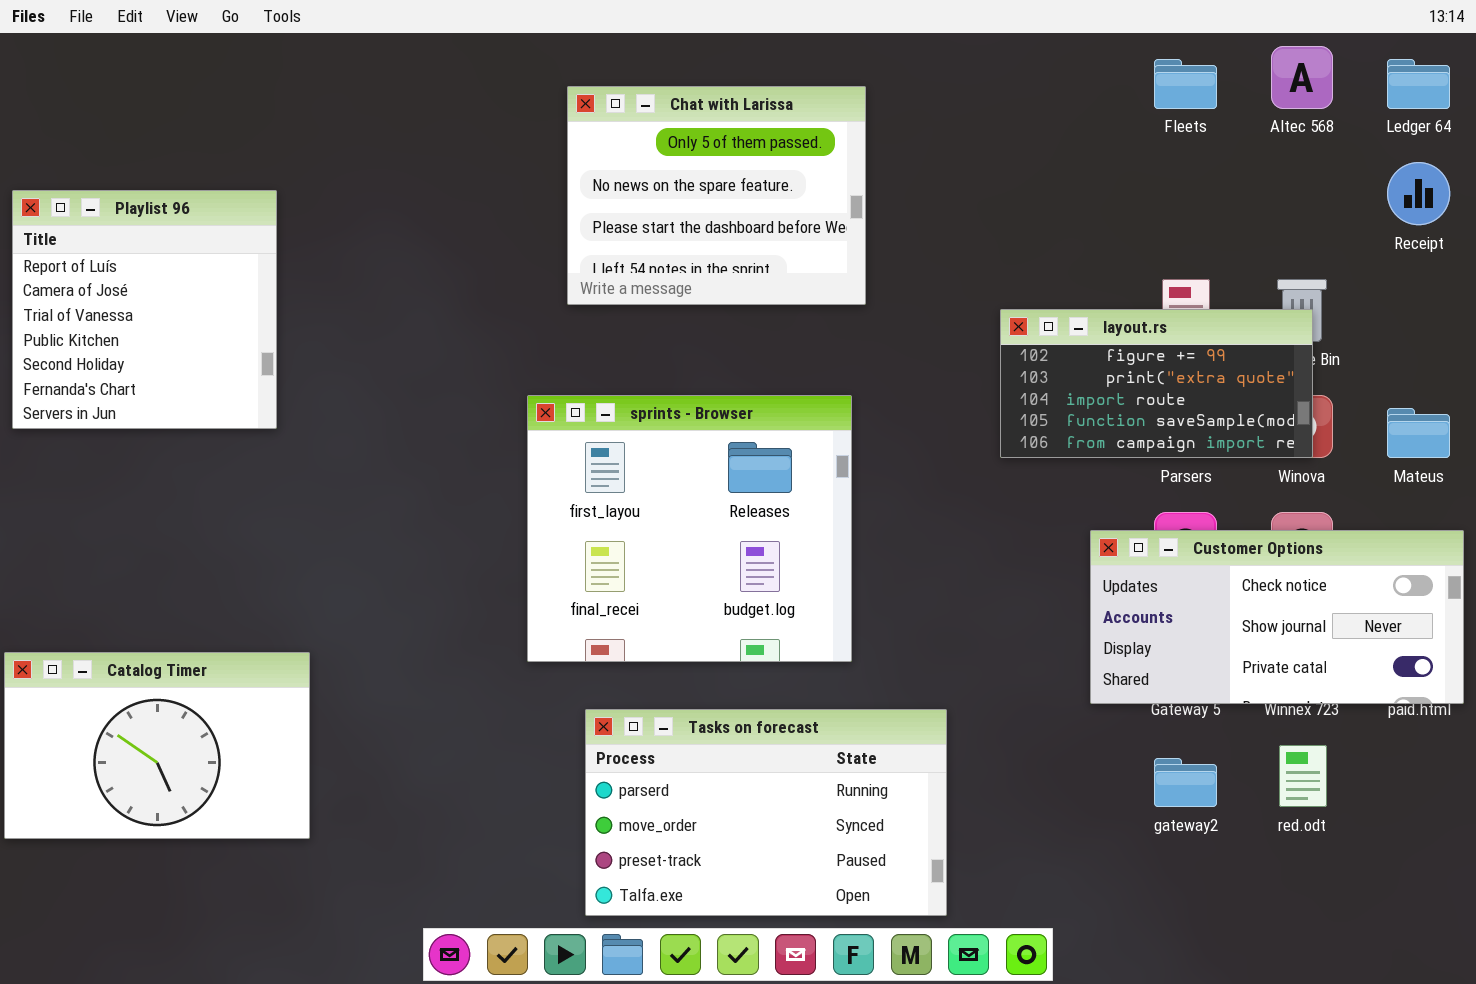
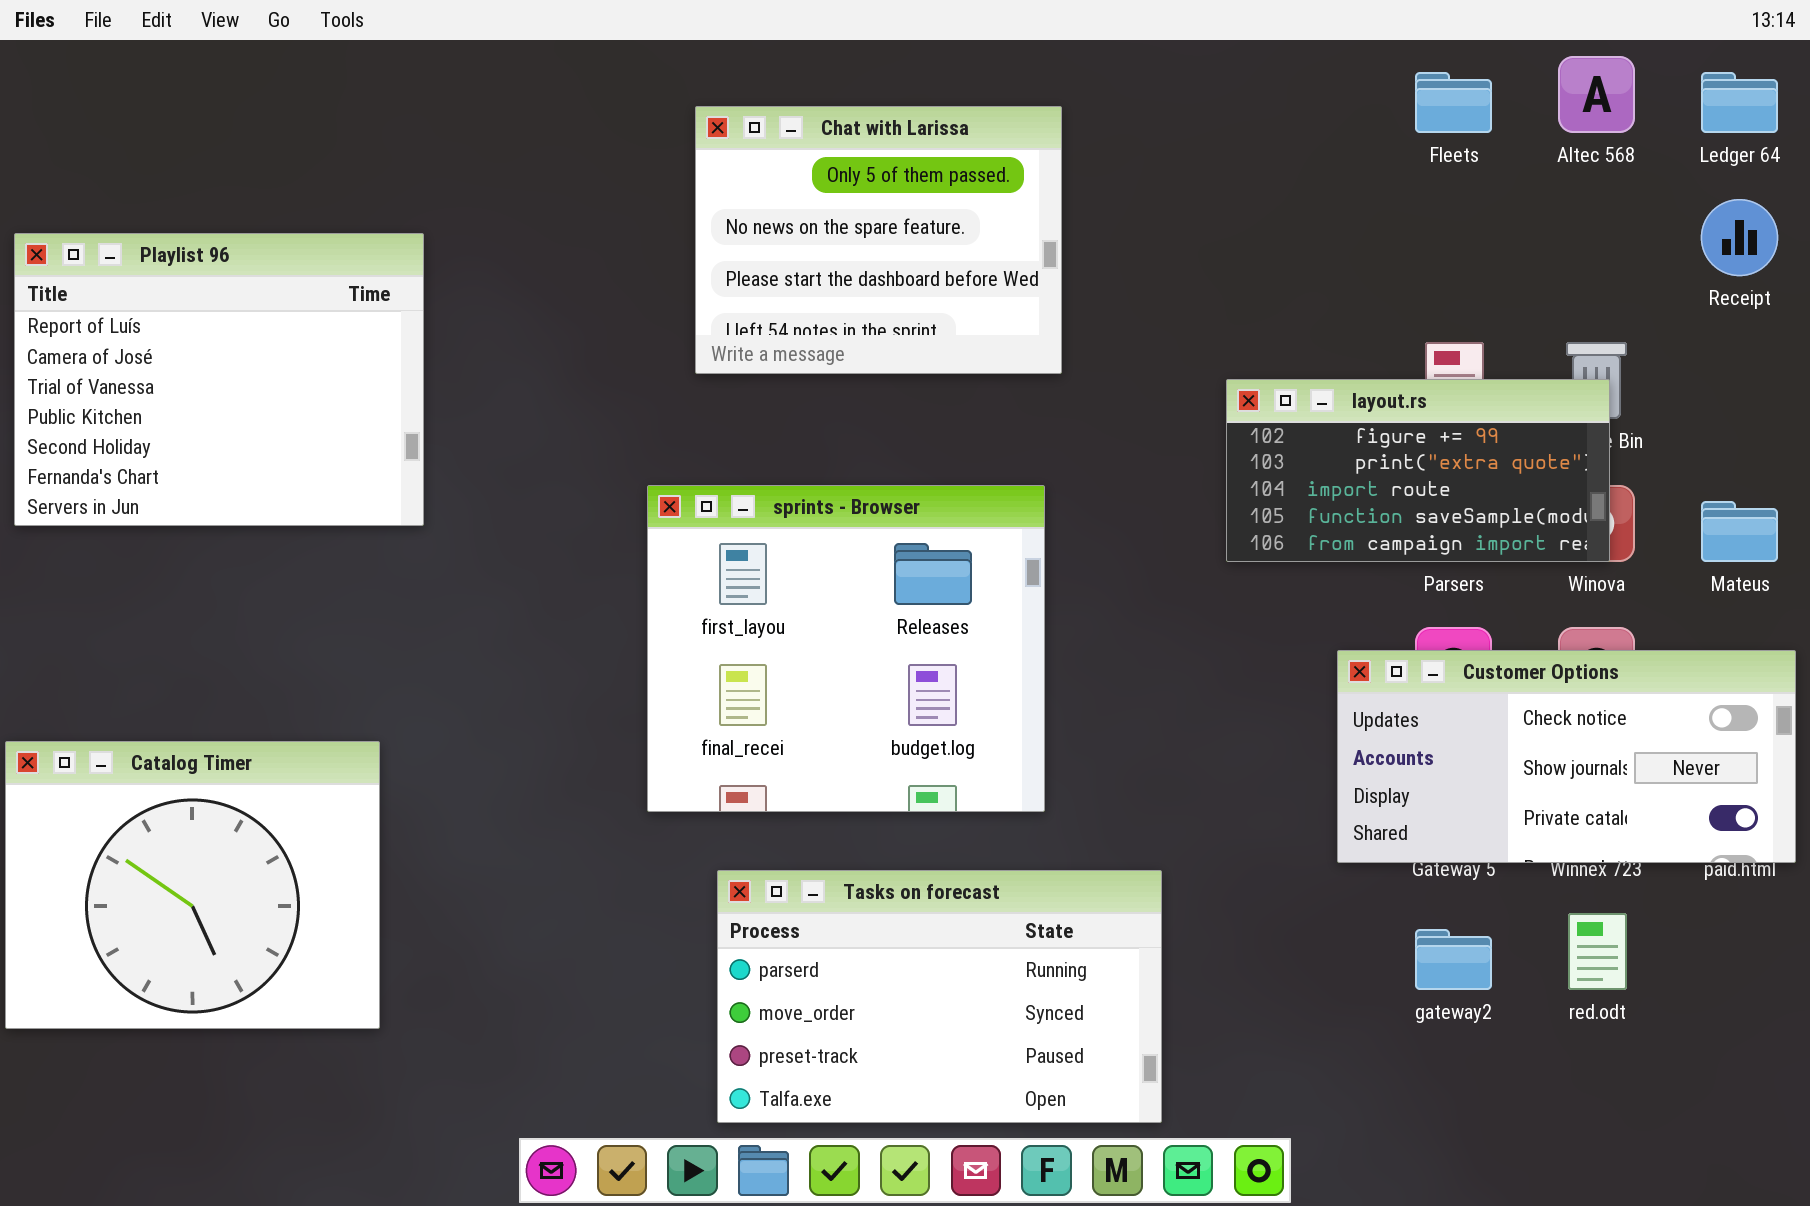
Playlist 96: [12,190,277,429] -> [14,233,424,526], resized
Catalog Timer: [4,652,310,839] -> [5,741,380,1029], resized

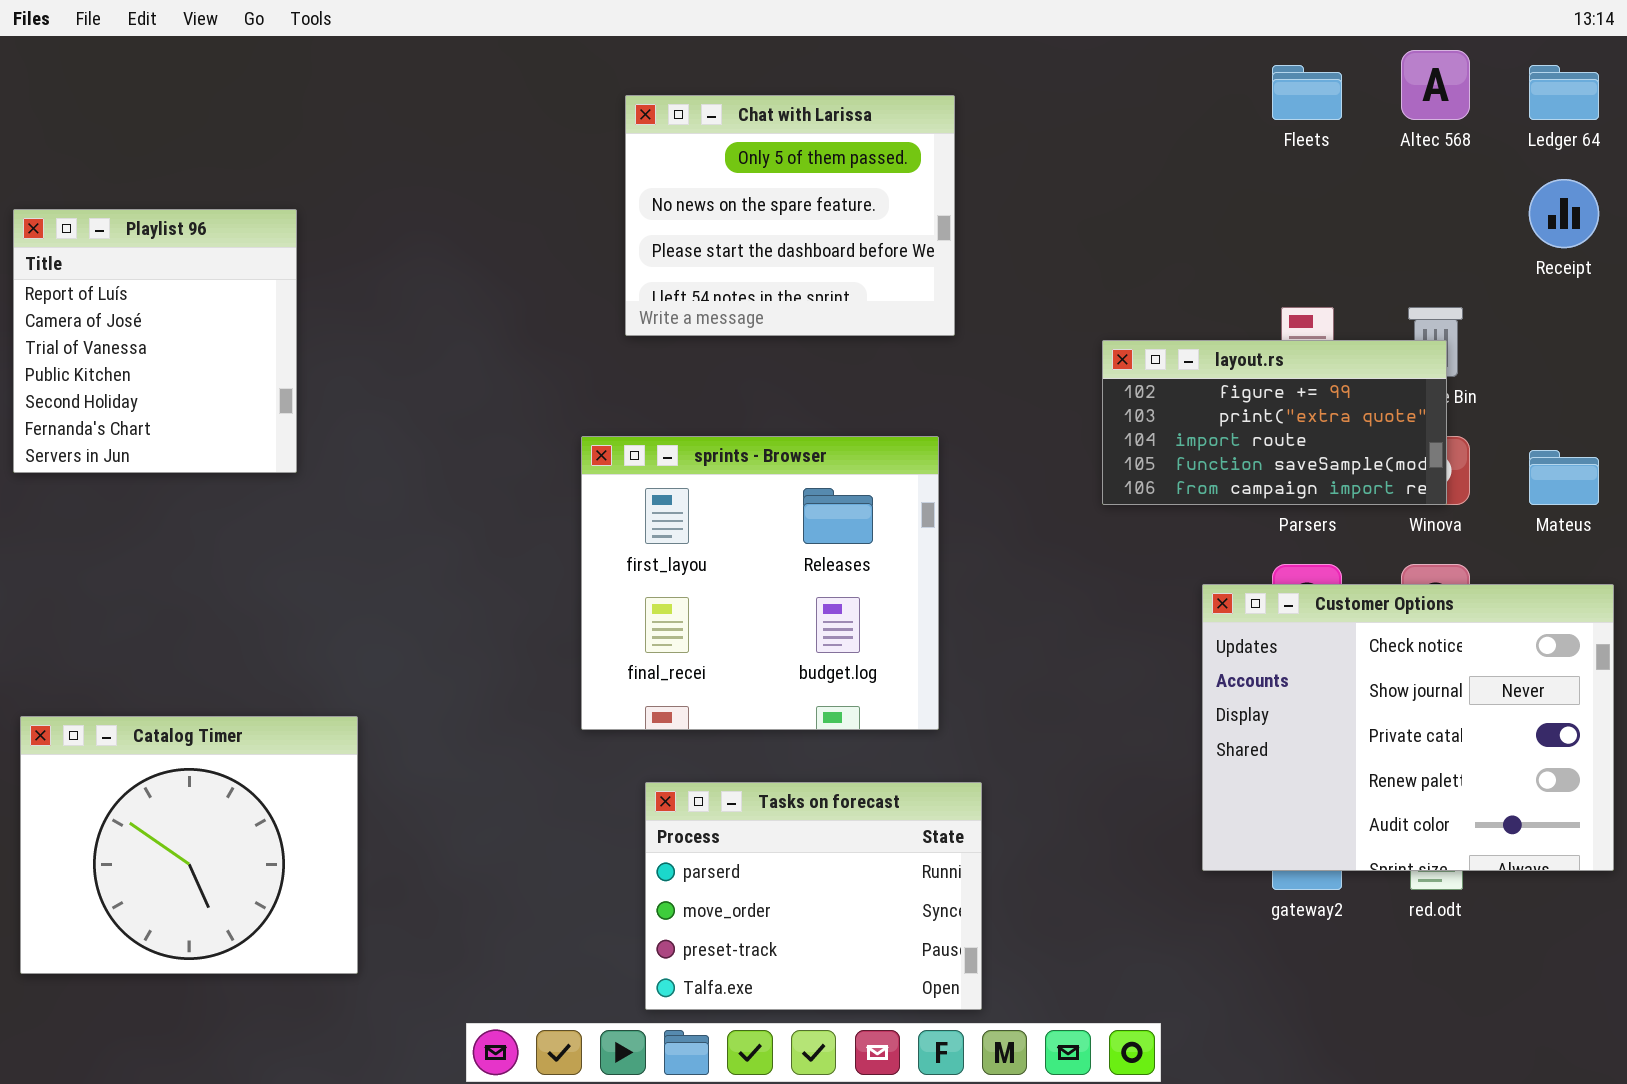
Playlist 96: [14,233,424,526] -> [13,209,297,473], resized
Customer Options: [1337,650,1796,863] -> [1202,584,1614,871], resized
Catalog Timer: [5,741,380,1029] -> [20,716,358,974], moved
Tasks on forecast: [717,870,1162,1123] -> [645,782,982,1010], resized

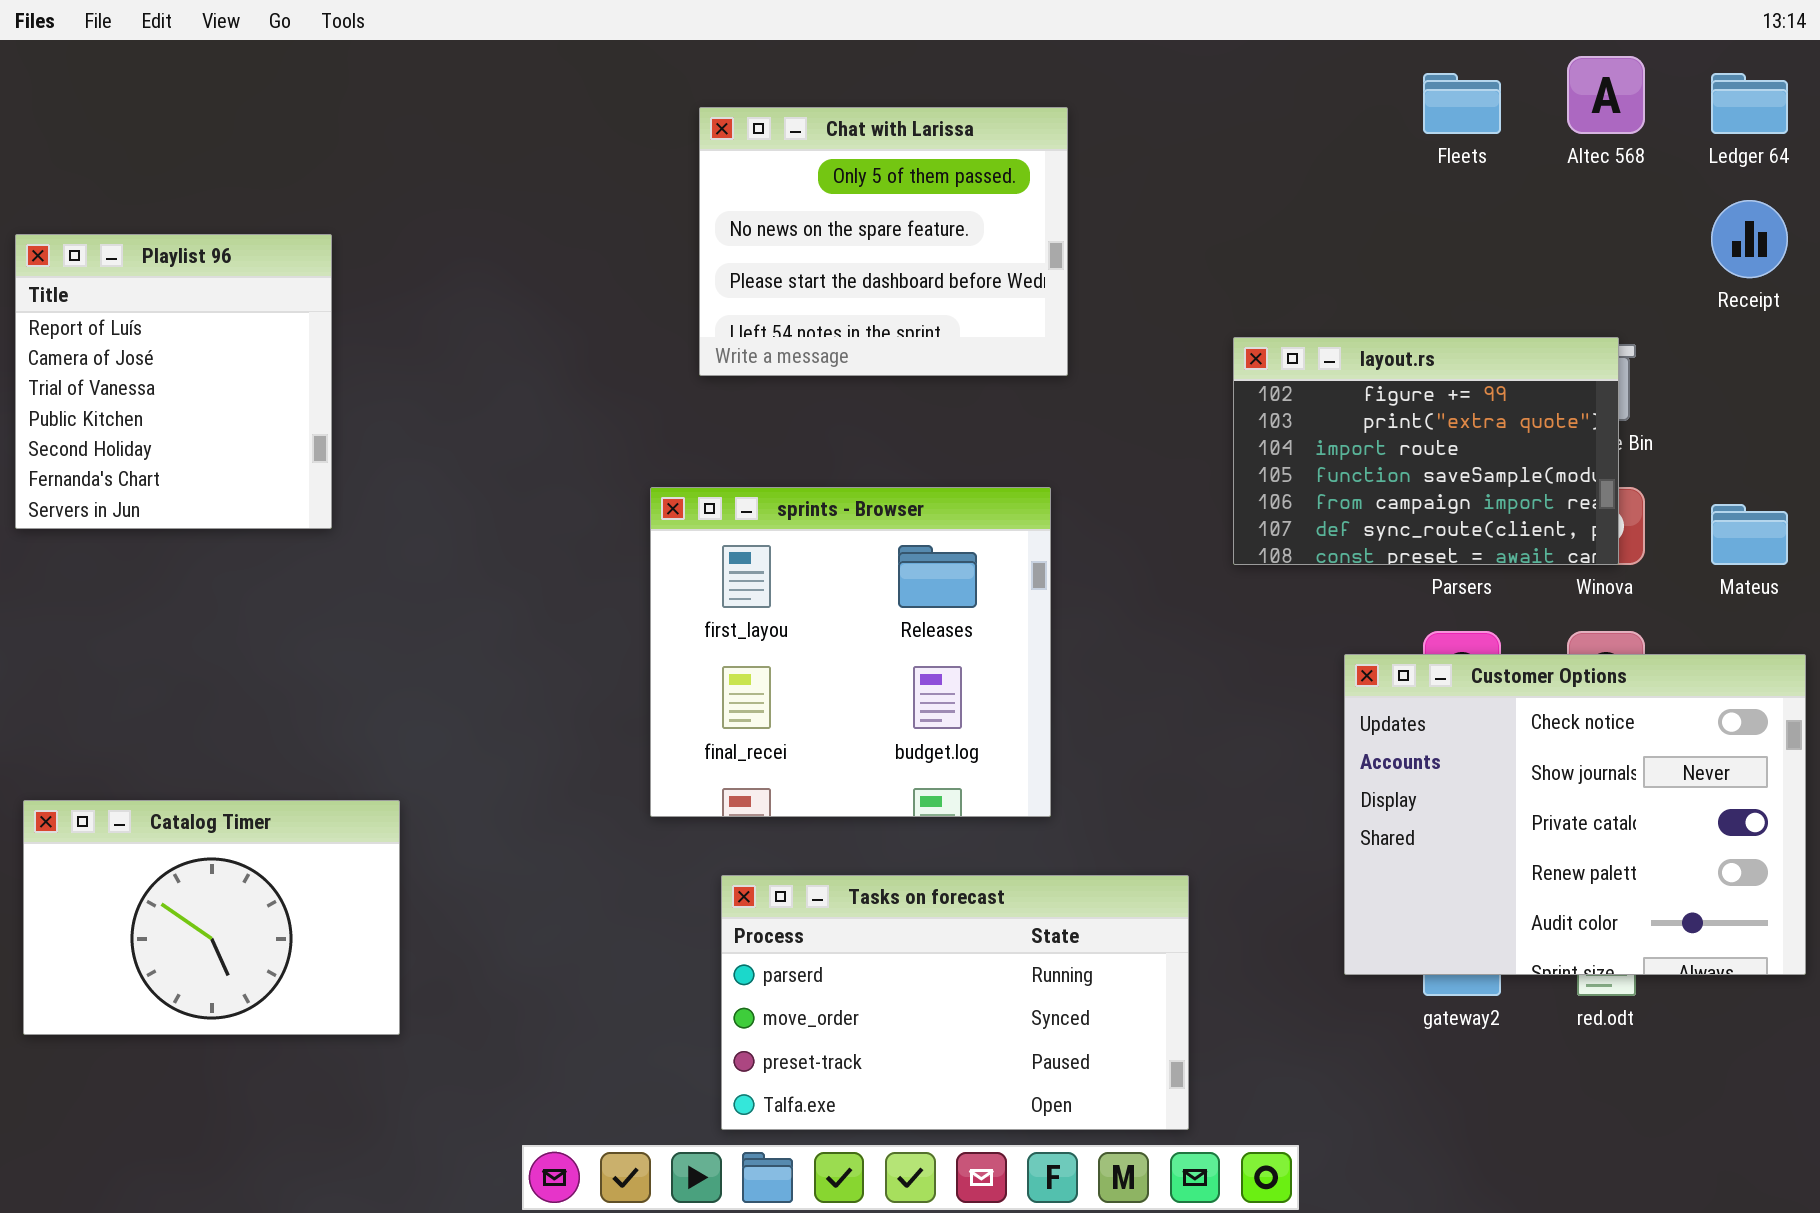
layout.rs: [1102,340,1447,505] -> [1233,337,1619,565], resized
Catalog Timer: [20,716,358,974] -> [23,800,400,1035], resized
Tasks on forecast: [645,782,982,1010] -> [721,875,1189,1130], resized

